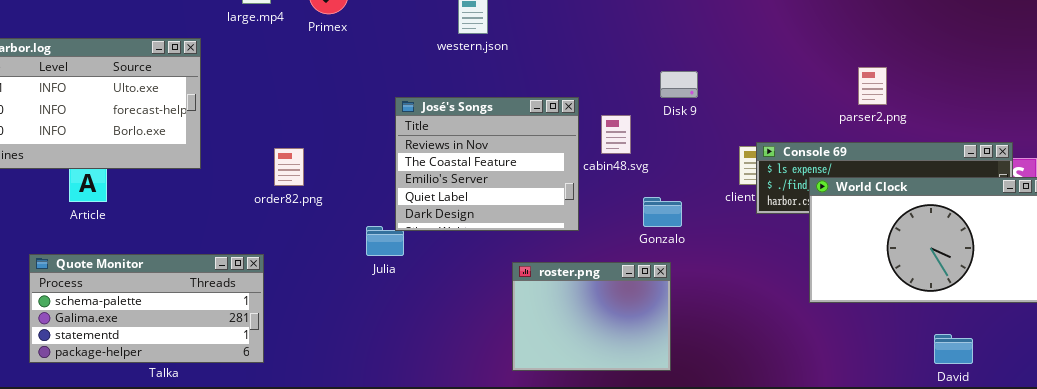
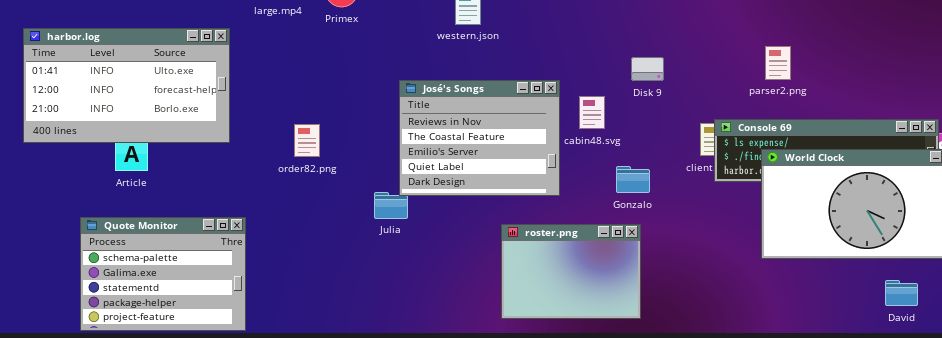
parser2.png: [858,67,887,105] -> [765,46,791,80], moved
Quote Monitor: [29,254,264,363] -> [80,217,246,331], resized
David: [934,334,973,364] -> [885,280,918,306], moved

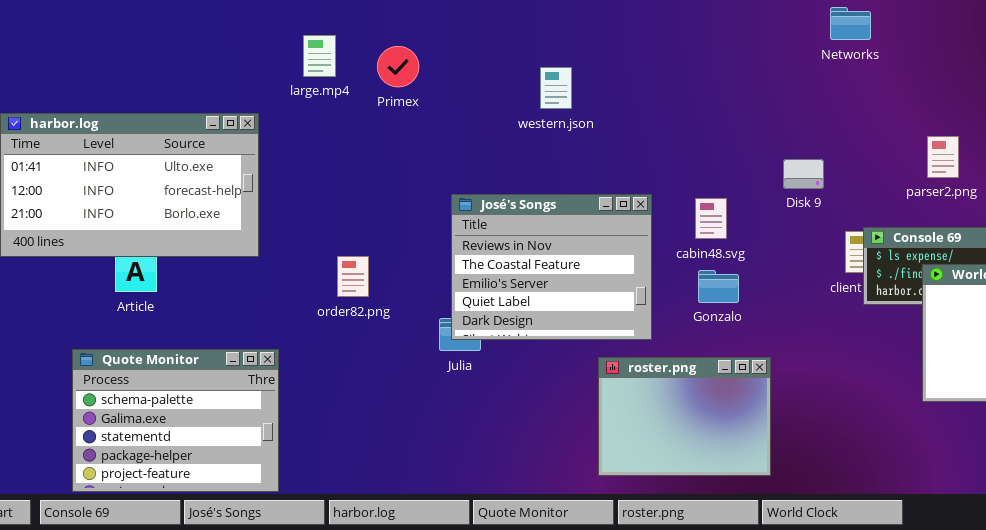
Disk 9: [631,57,664,81] -> [783,159,824,189], moved
José's Songs: [399,80,560,196] -> [451,194,652,340], moved
order82.png: [294,124,320,157] -> [337,256,369,297], moved
Gonzalo: [616,166,650,193] -> [698,270,739,303], moved

